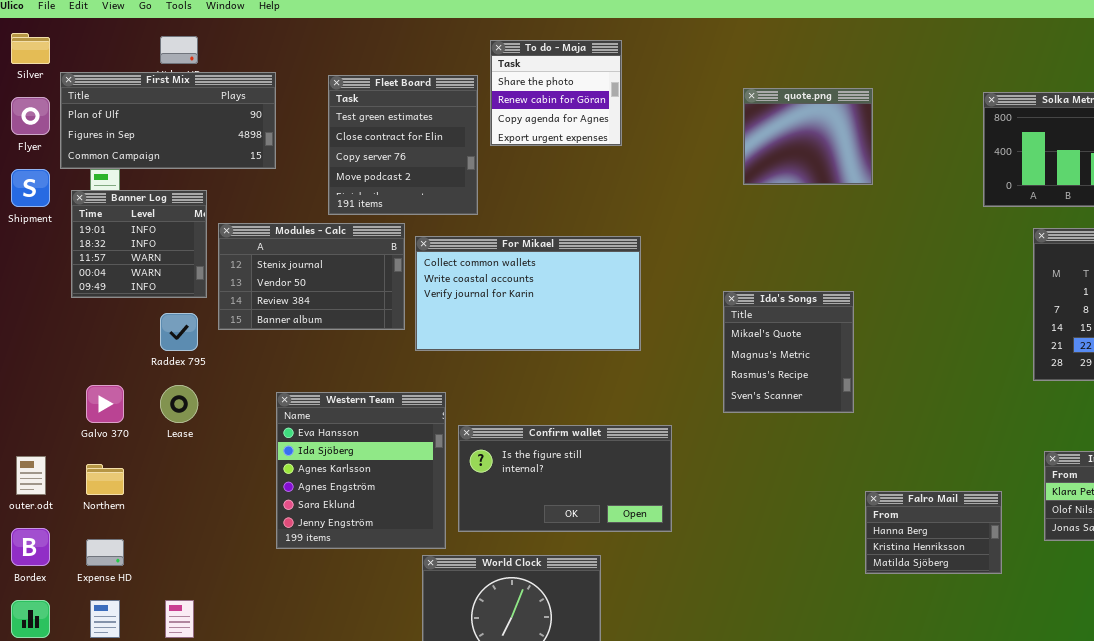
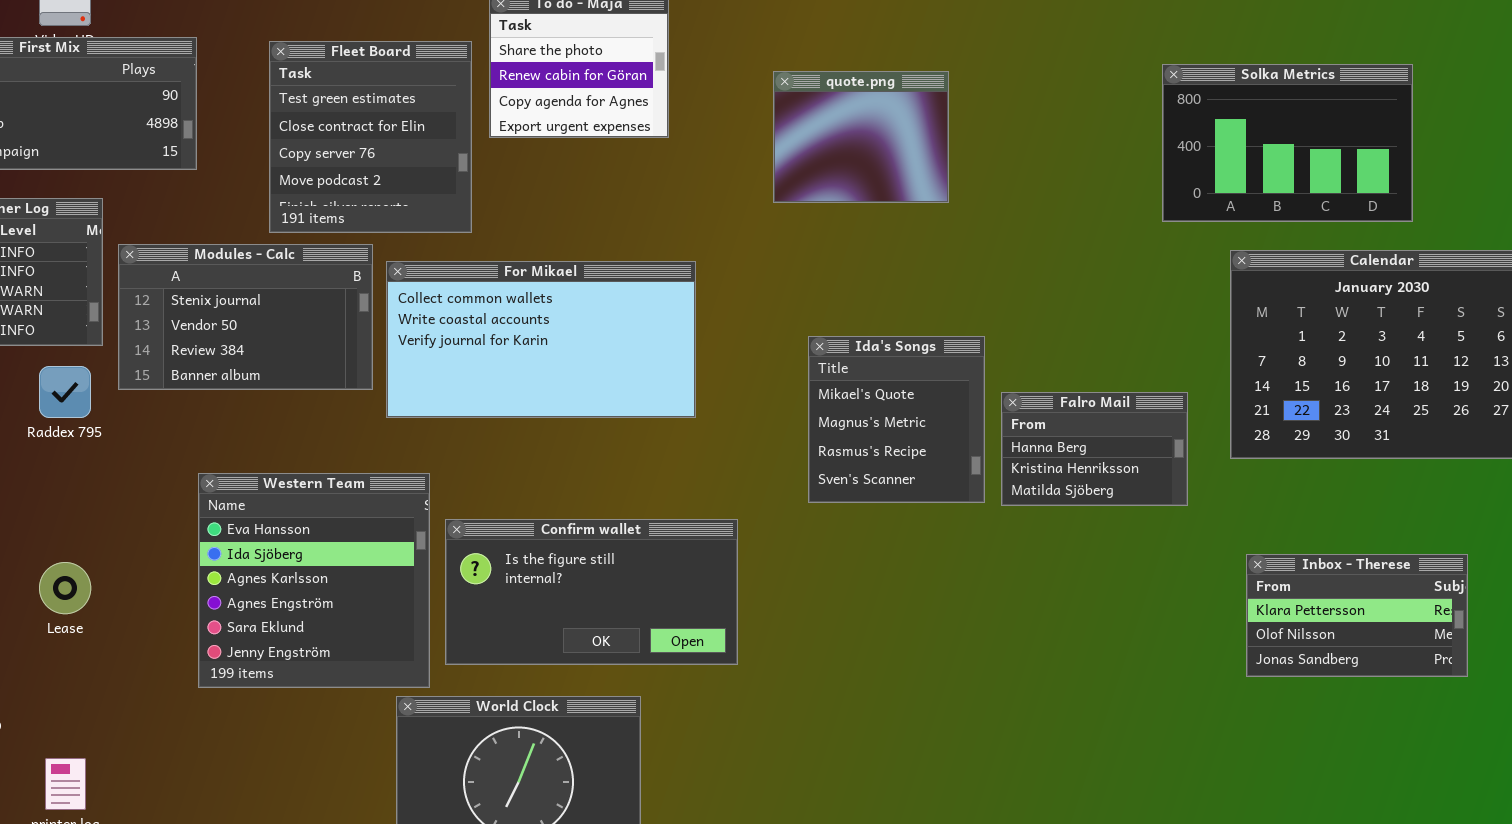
quote.png: [743,88,873,185] -> [773,71,949,203], moved
Lease: [160,385,198,423] -> [39,562,91,614], moved
Falro Mail: [865,491,1002,574] -> [1001,392,1188,506], moved

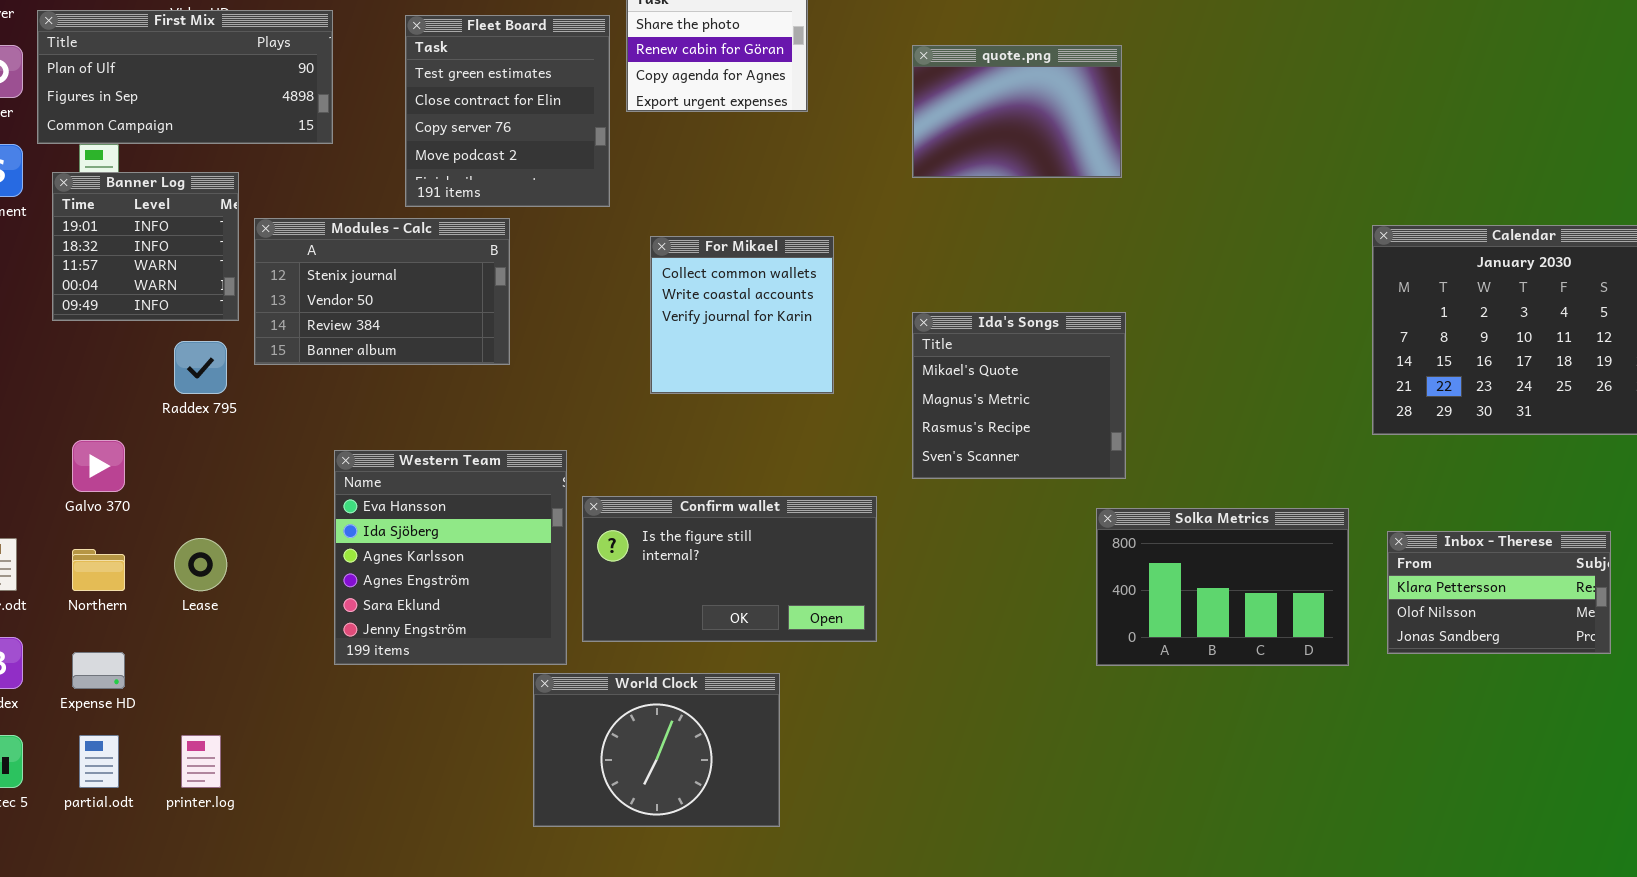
Solka Metrics: [1162,64,1413,222] -> [1096,508,1349,666], moved
quote.png: [773,71,949,203] -> [912,45,1122,178], resized
For Mikael: [386,261,696,418] -> [650,236,834,394], resized
Ida's Songs: [808,336,985,503] -> [912,312,1126,479], resized
Falro Mail: [1001,392,1188,506] -> none, closed

